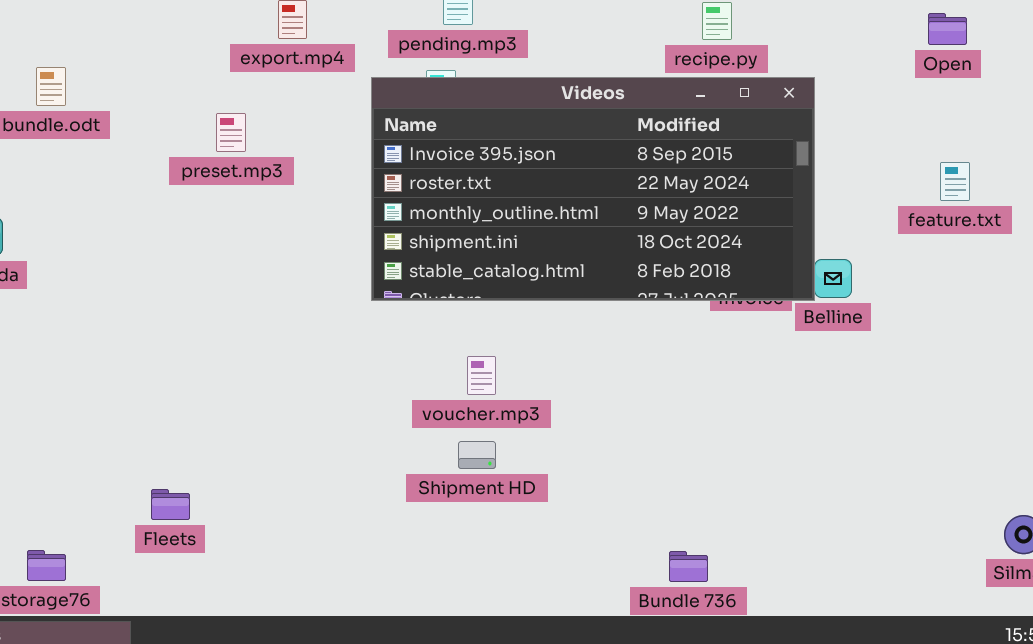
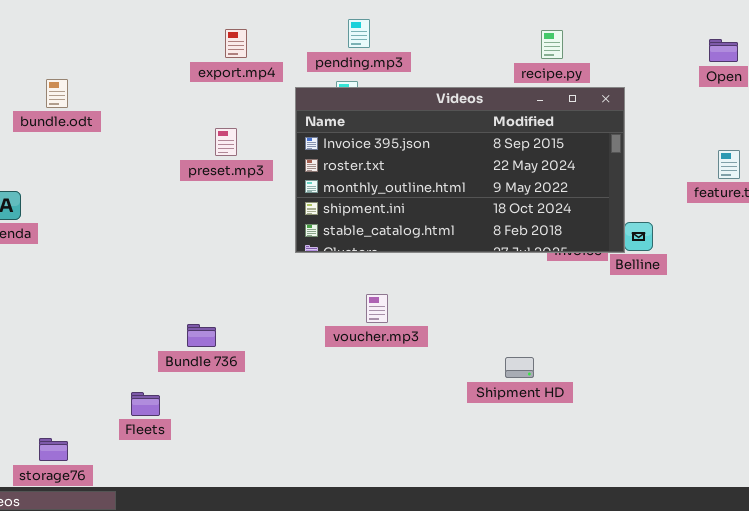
preset.mp3: [216,113,246,152] -> [215,128,237,156], moved
Shipment HD: [458,441,496,469] -> [505,357,534,378], moved
Bundle 736: [669,551,708,582] -> [187,324,216,347], moved

